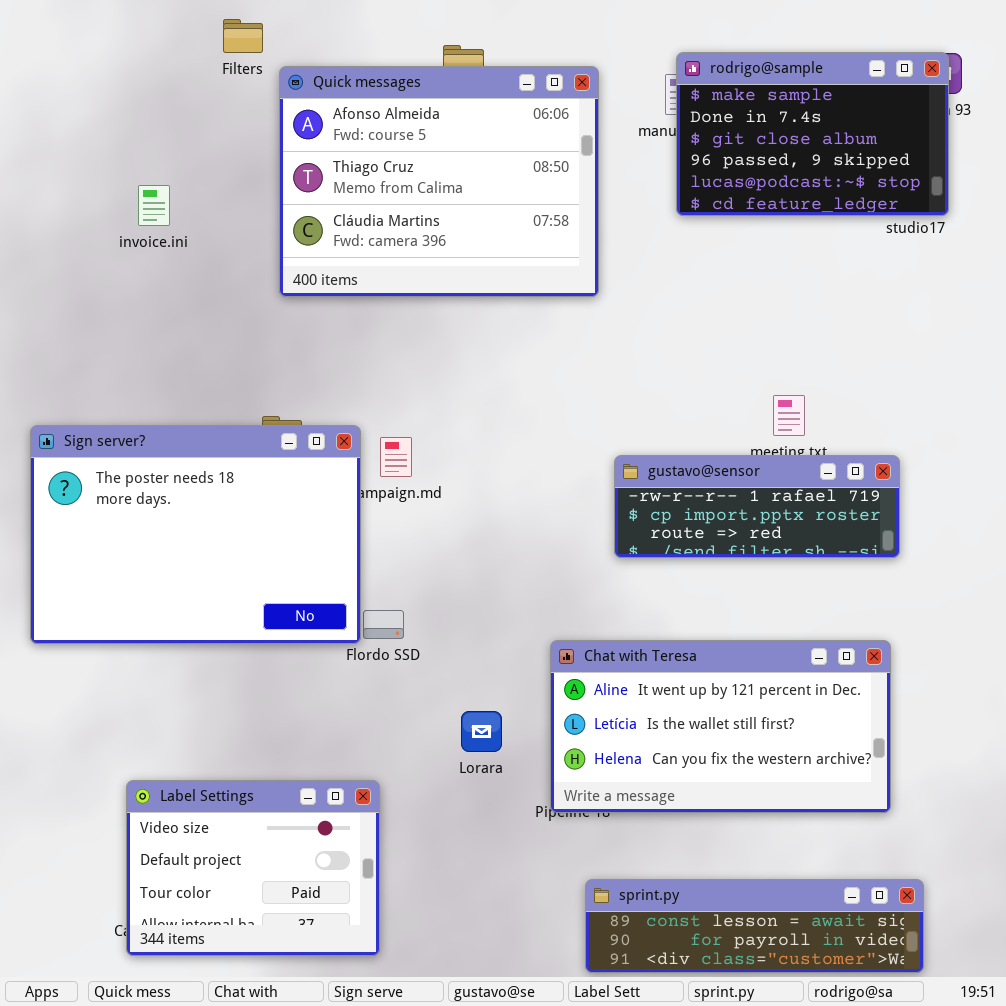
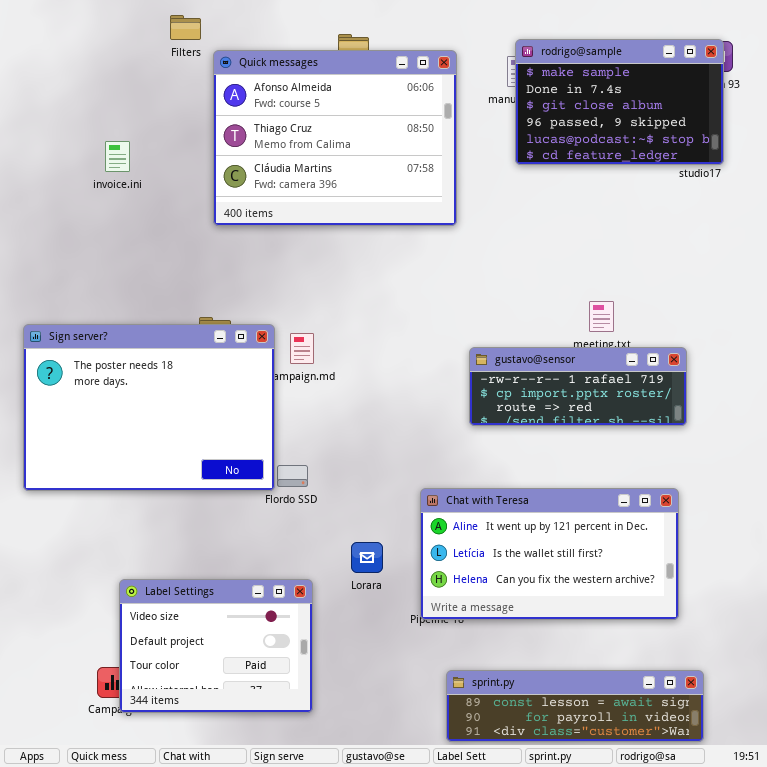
Label Settings: [126,780,380,956] -> [119,579,313,713], moved

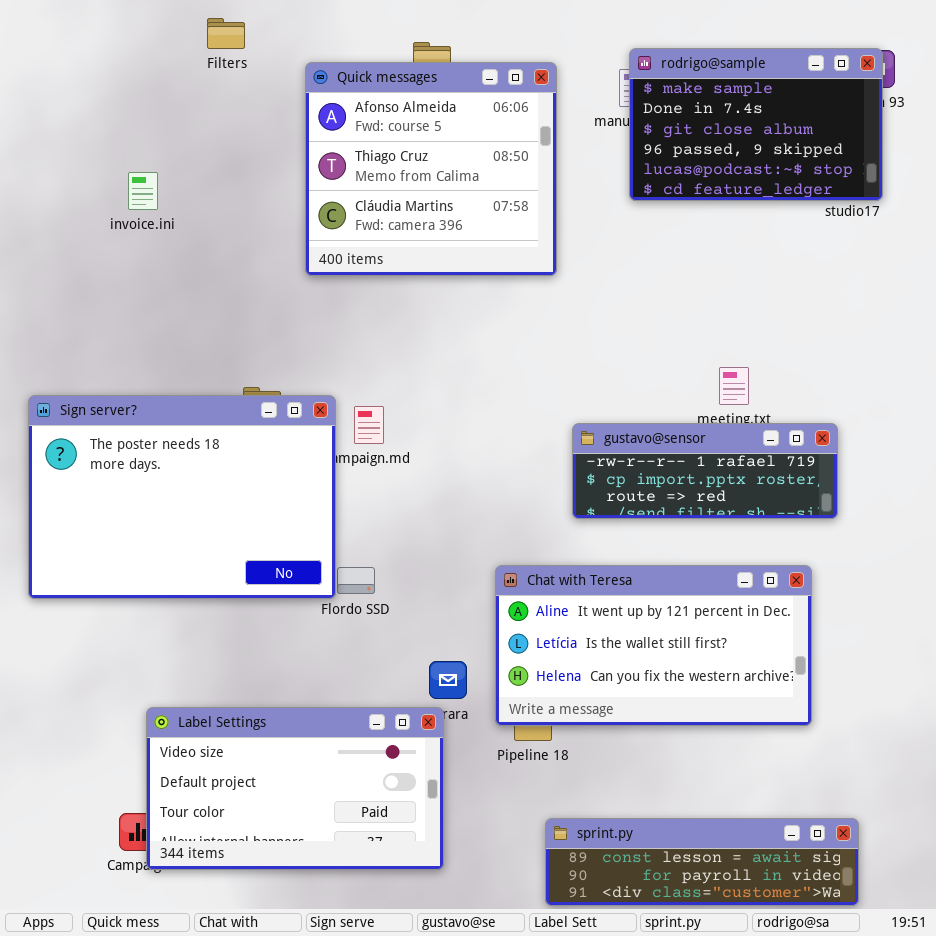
Quick messages: [213,50,457,226] -> [305,62,557,276], resized
Chat with Teresa: [420,488,679,620] -> [495,565,812,726], moved
Label Settings: [119,579,313,713] -> [146,707,444,870], resized

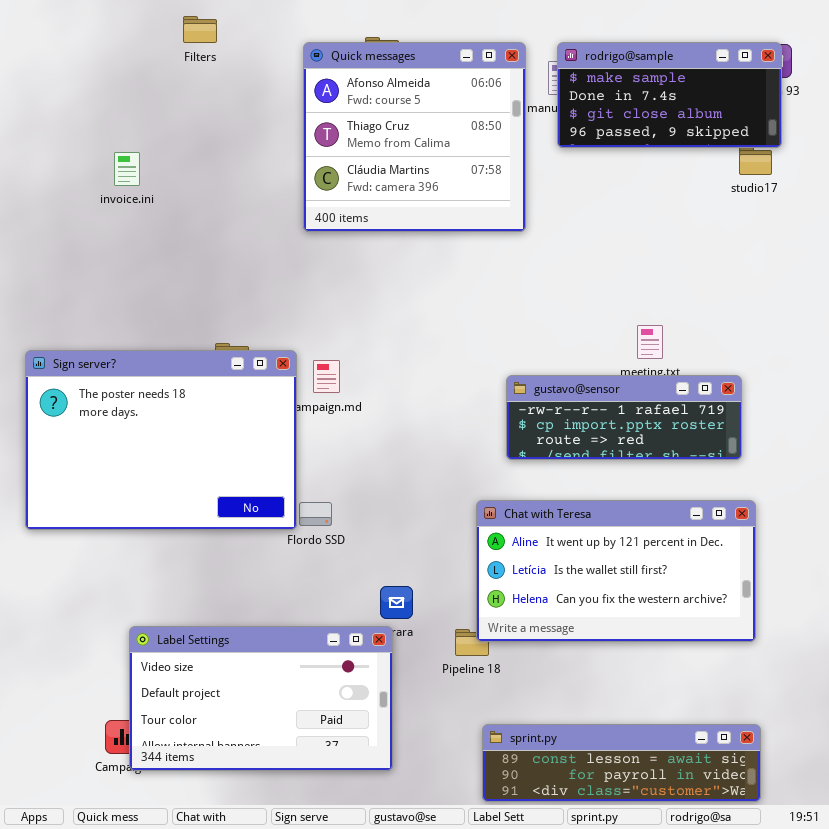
rodrigo@sample: [629,48,883,201] -> [557,42,782,148], resized
Quick messages: [305,62,557,276] -> [303,42,526,232], moved
Chat with Teresa: [495,565,812,726] -> [476,500,756,642], moved

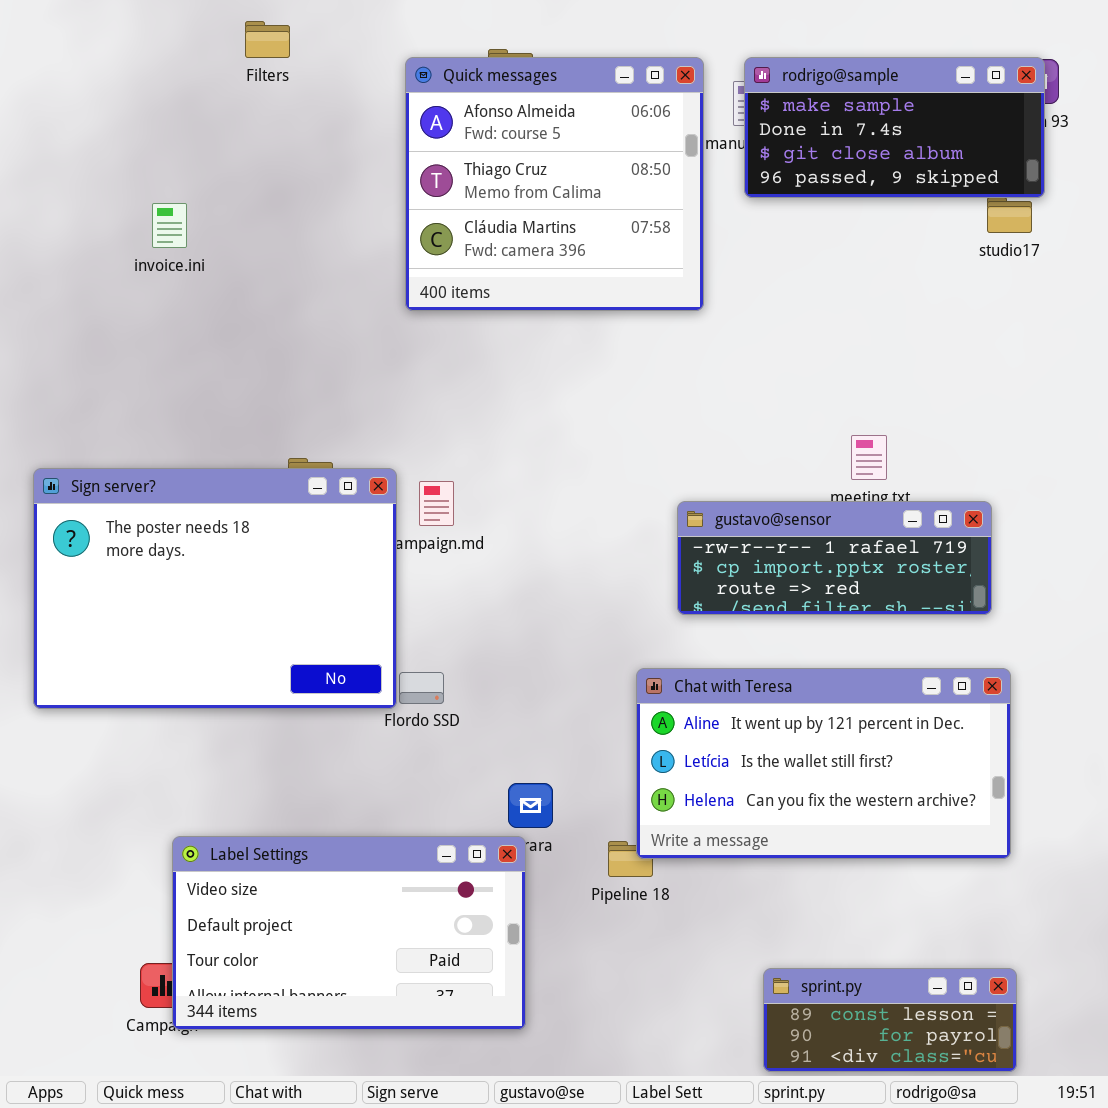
sprint.py: [482,724,761,802] -> [763,968,1017,1072], resized

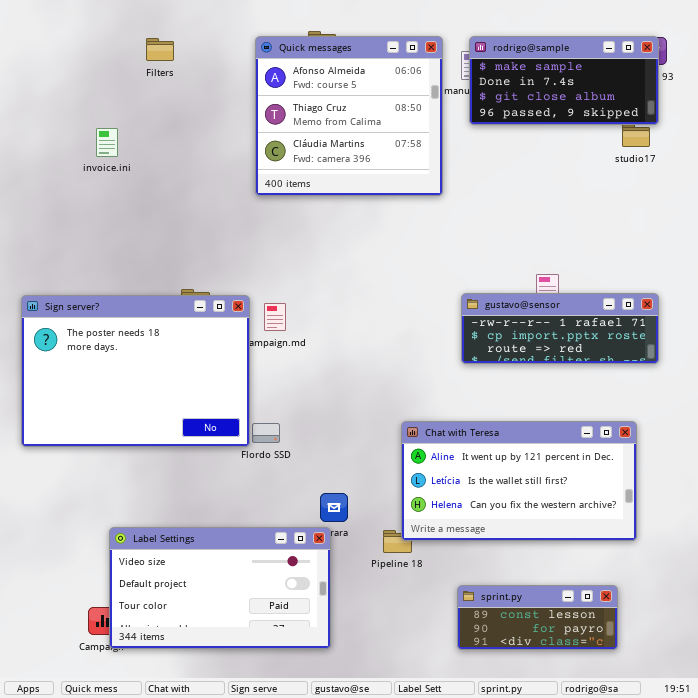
Filters: [245,21,290,58] -> [146,38,174,61], moved
gustavo@sensor: [677,501,992,615] -> [461,293,659,364], moved
sprint.py: [763,968,1017,1072] -> [457,585,618,650], moved

